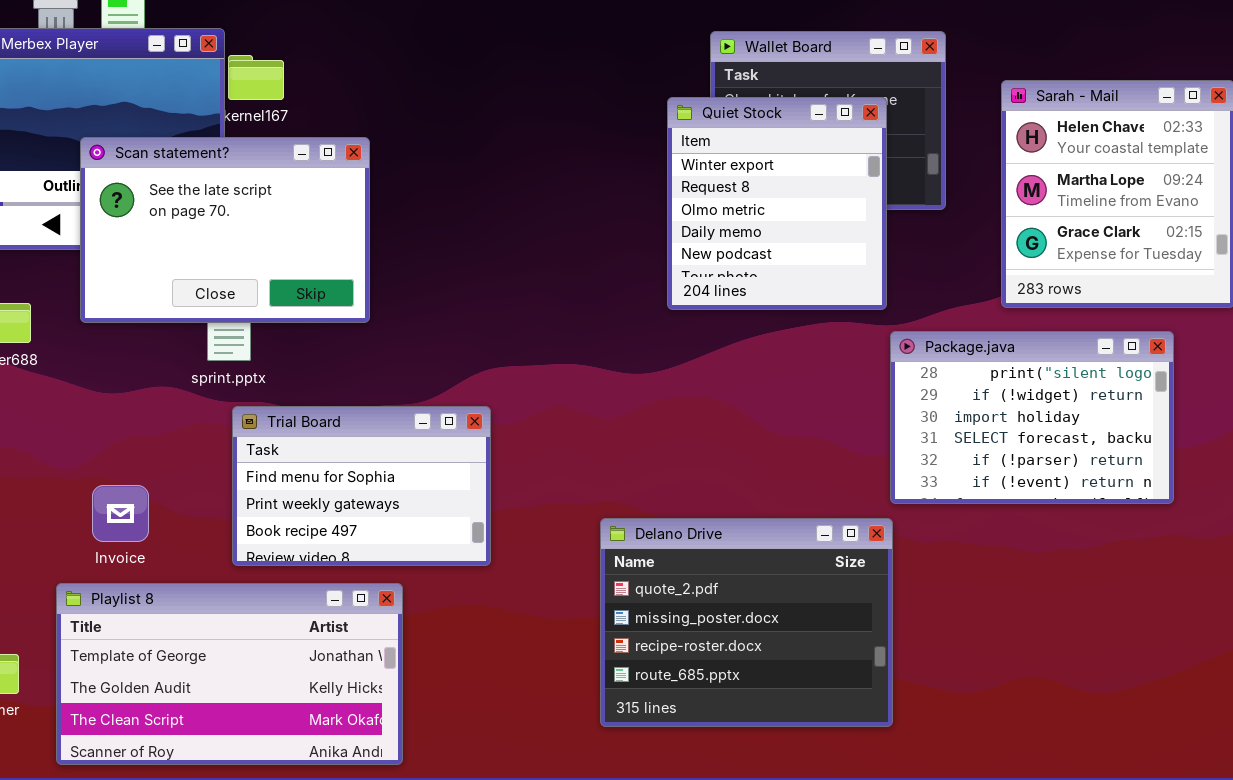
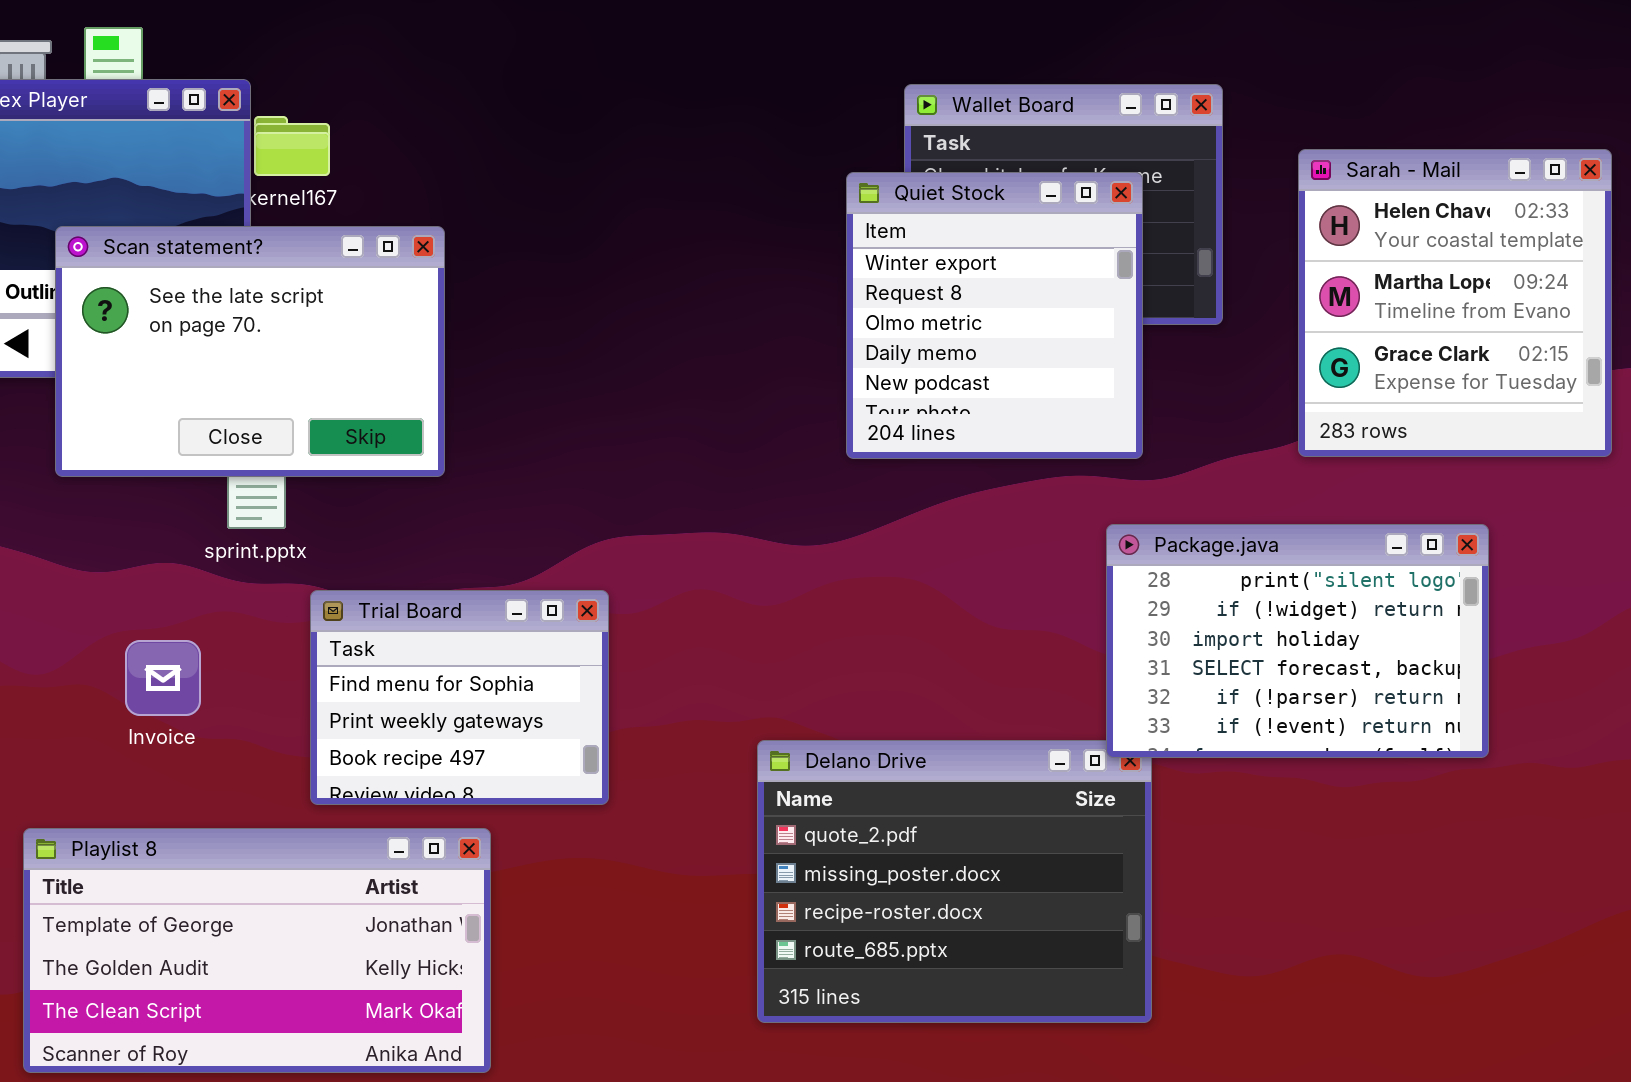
Package.java: [890,331,1174,504] -> [1106,524,1489,758], moved
Trial Board: [232,406,491,566] -> [310,590,609,805], resized
Invoice: [92,485,149,542] -> [125,640,201,716], moved

